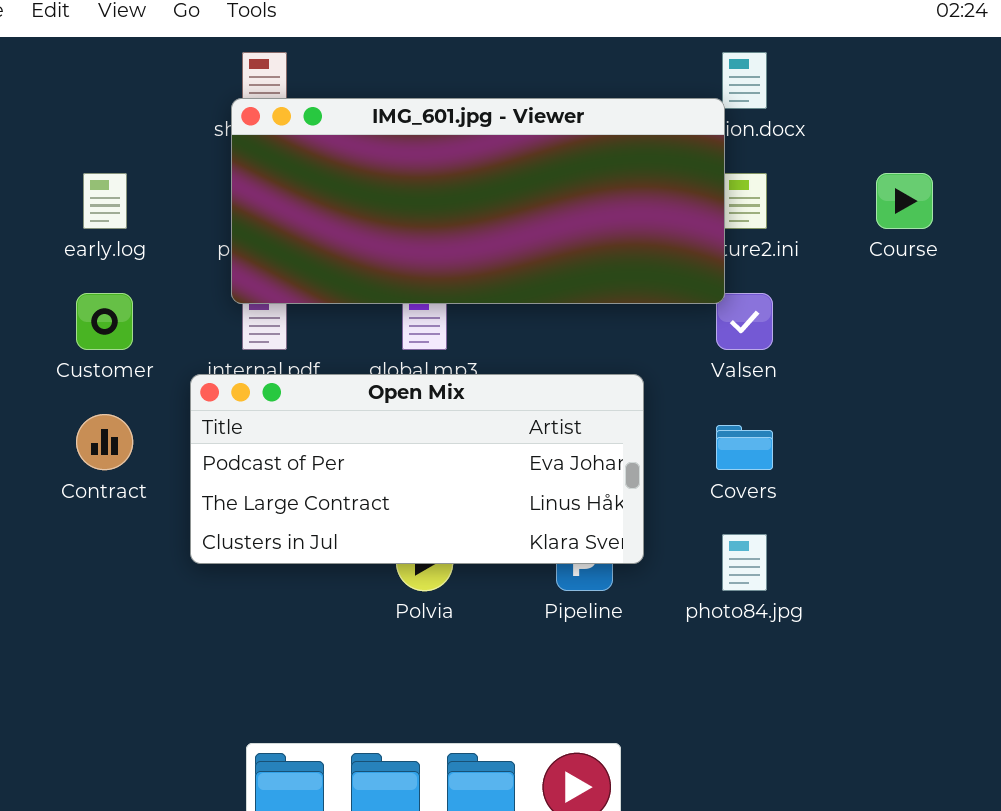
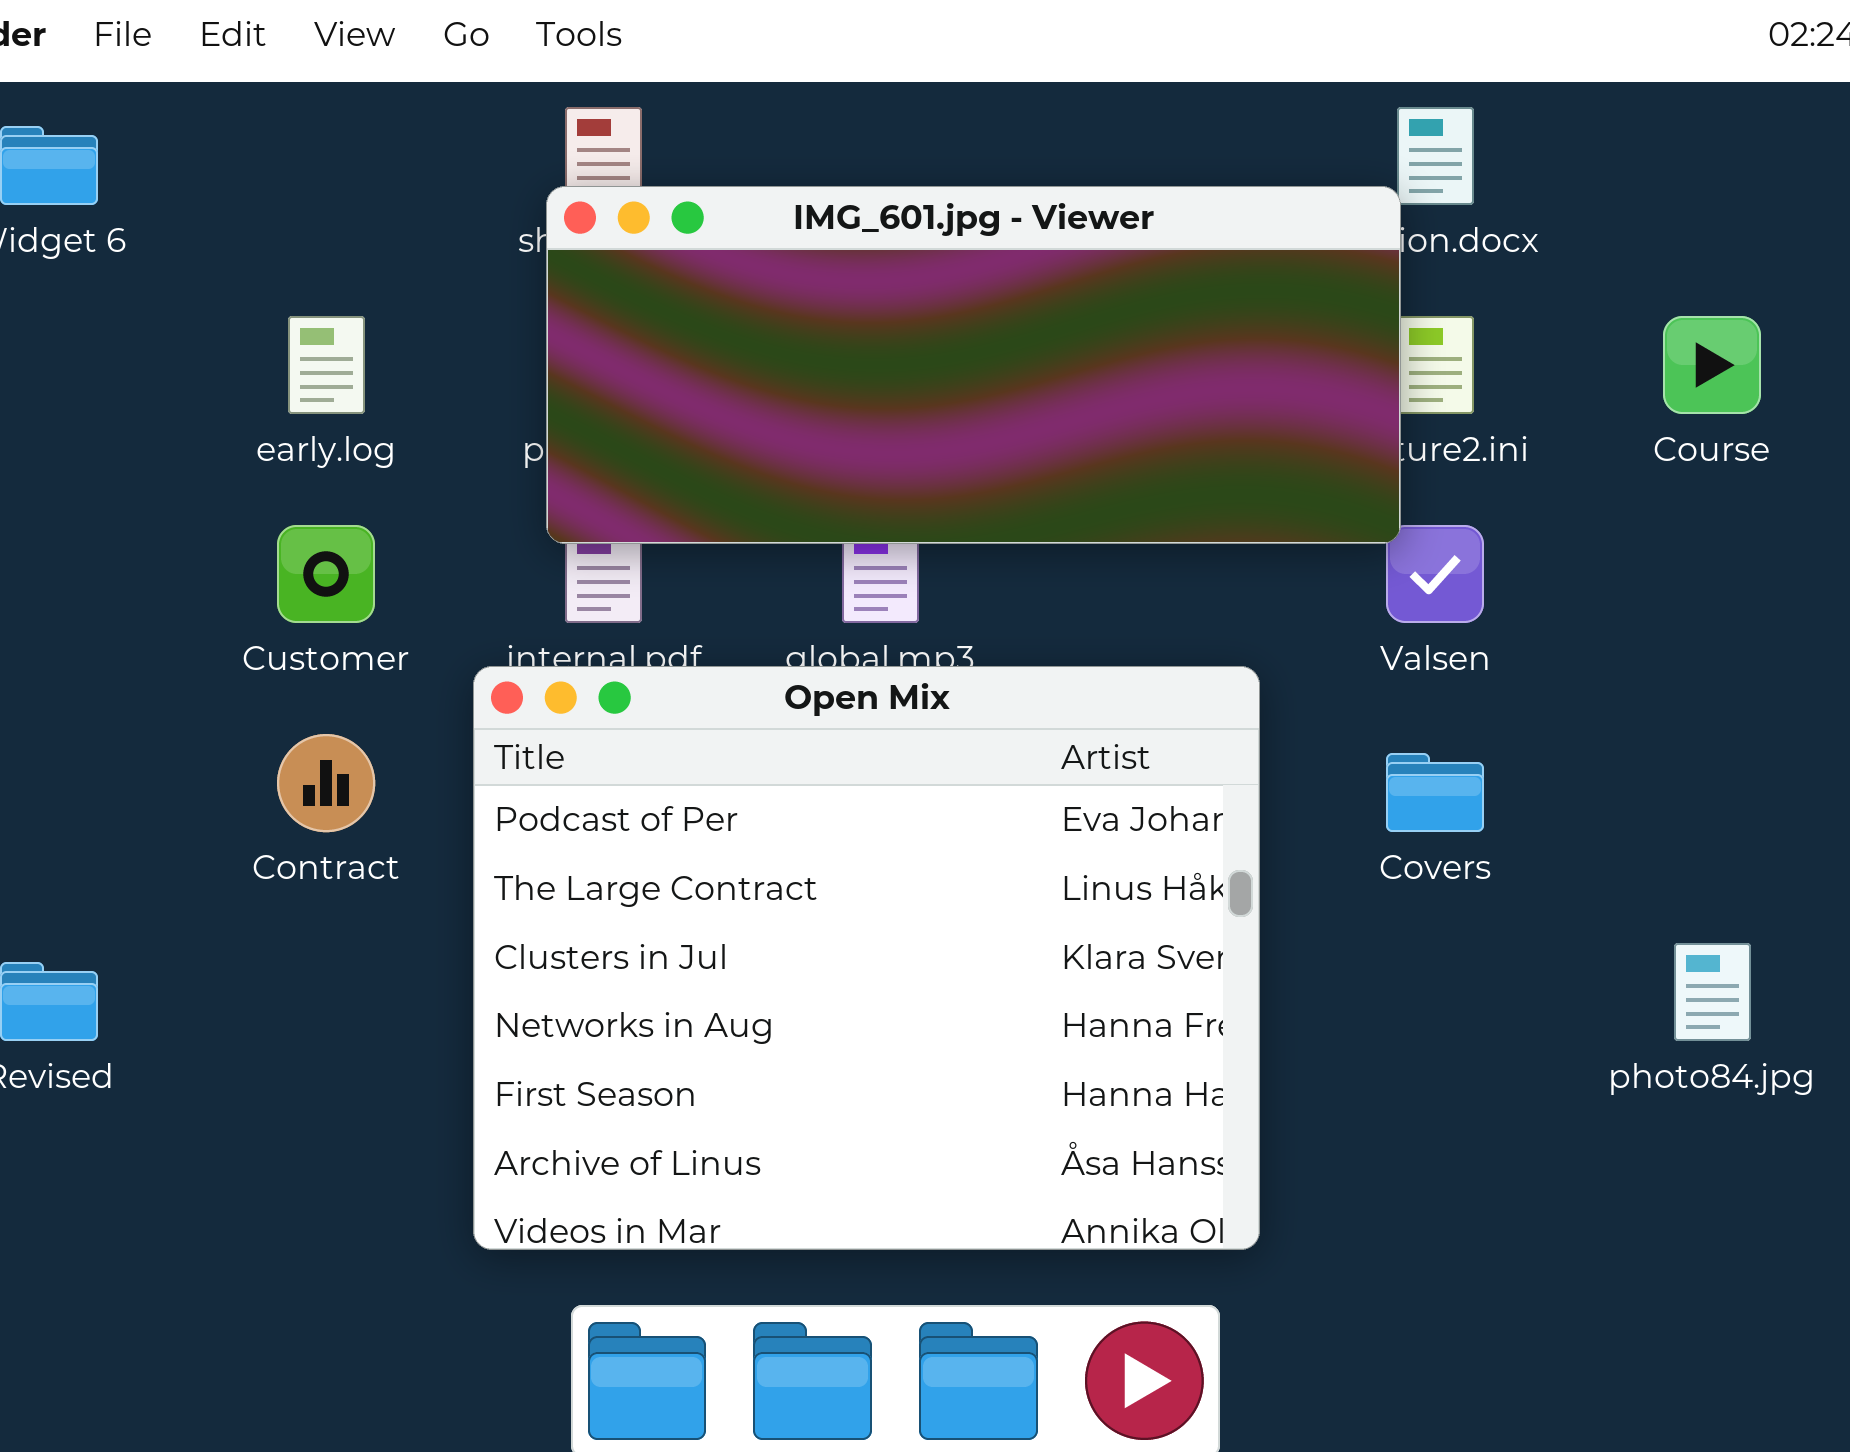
Open Mix: [190,374,644,564] -> [473,666,1260,1250], resized
photo84.jpg: [722,534,767,591] -> [1674,943,1751,1041], moved

